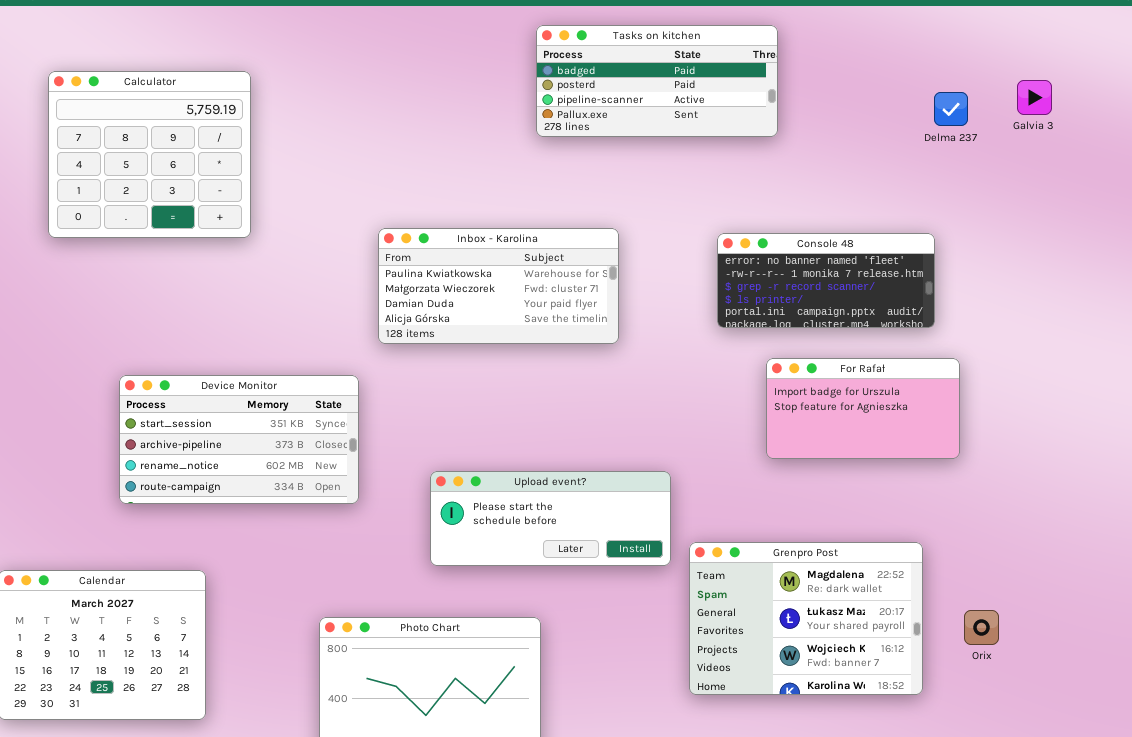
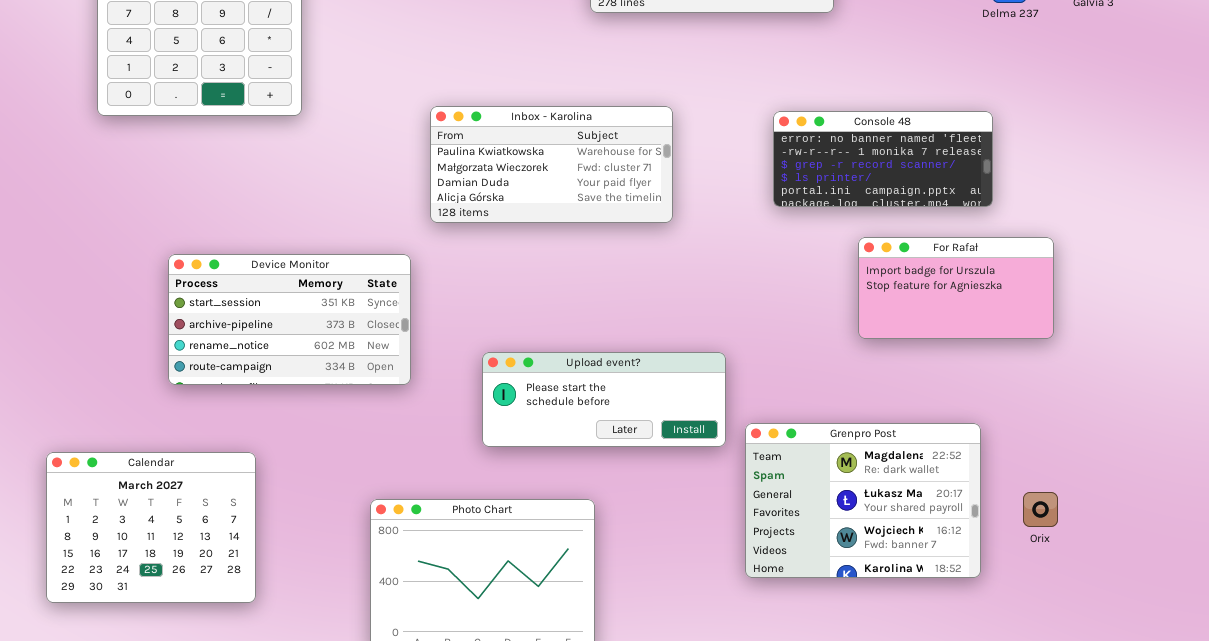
For Rafał: [766,358,960,459] -> [858,237,1054,339], moved

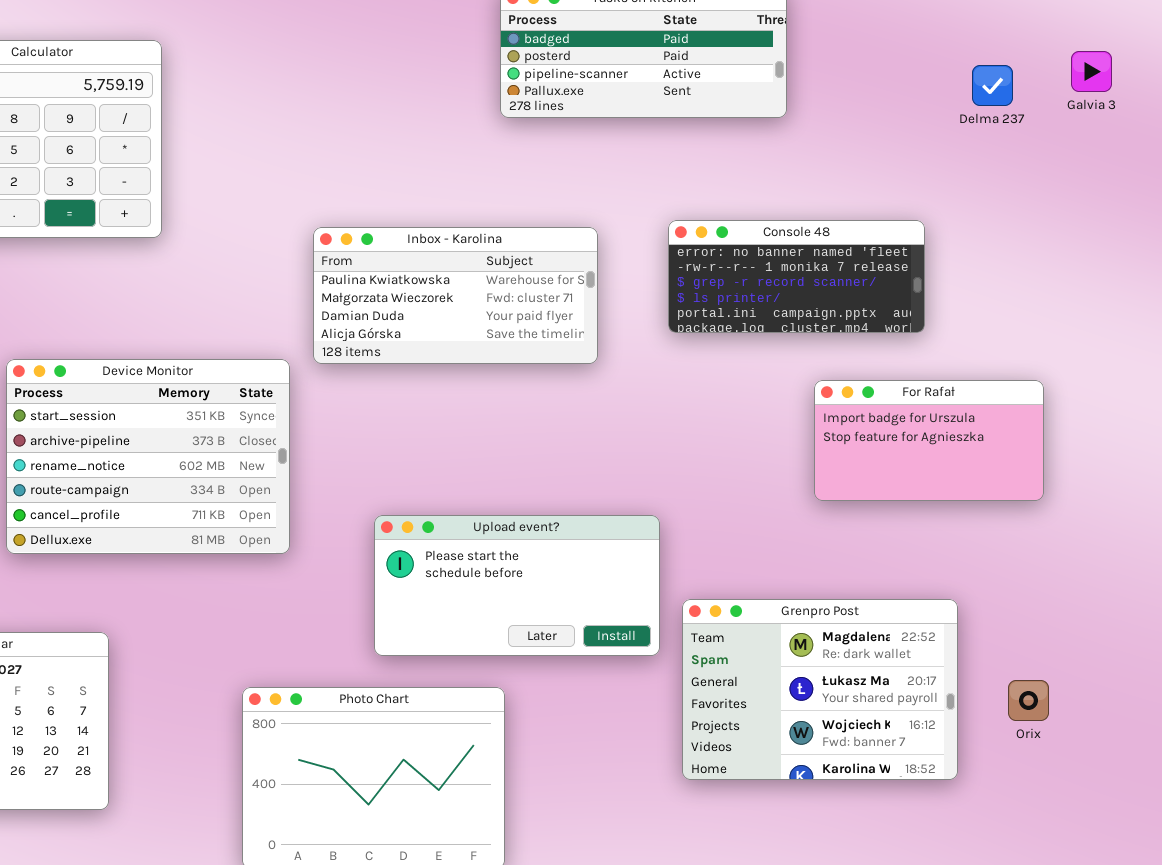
Console 48: [773,111,993,207] -> [668,220,925,333], moved
Device Monitor: [168,254,411,385] -> [6,359,290,554], resized
Upload event?: [482,352,726,447] -> [374,515,660,656], resized

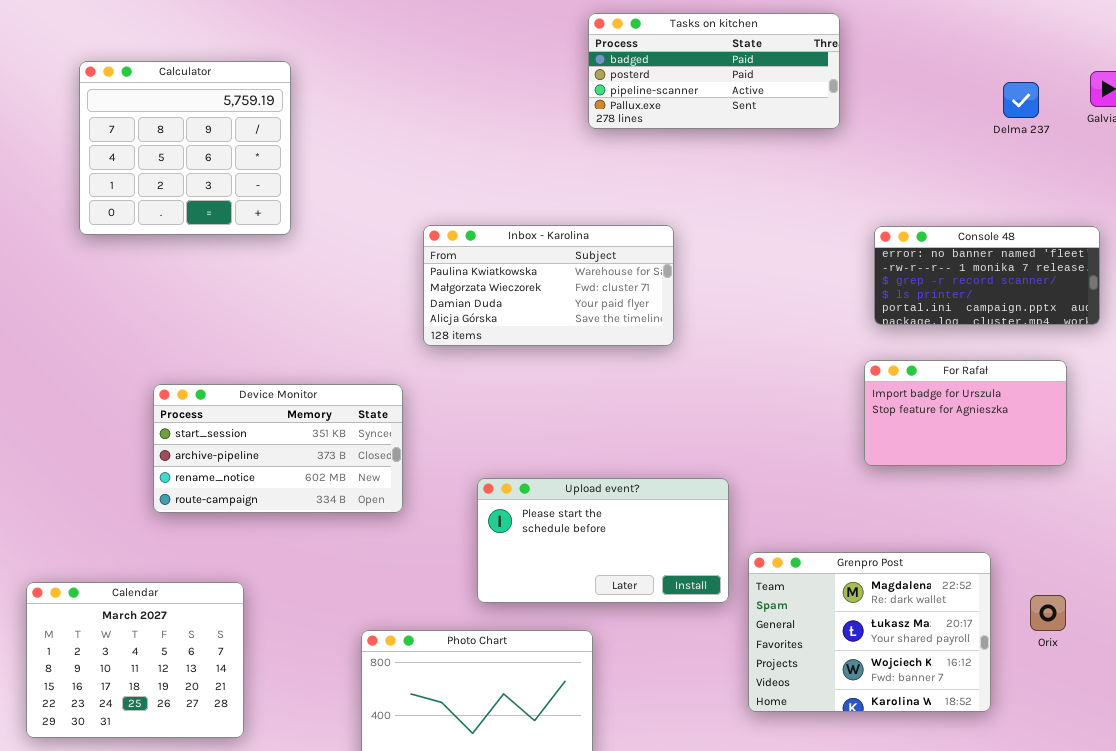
Console 48: [668,220,925,333] -> [874,226,1100,325], moved
Device Monitor: [6,359,290,554] -> [153,384,403,513], resized
Orix: [1008,680,1049,721] -> [1030,595,1066,631], moved

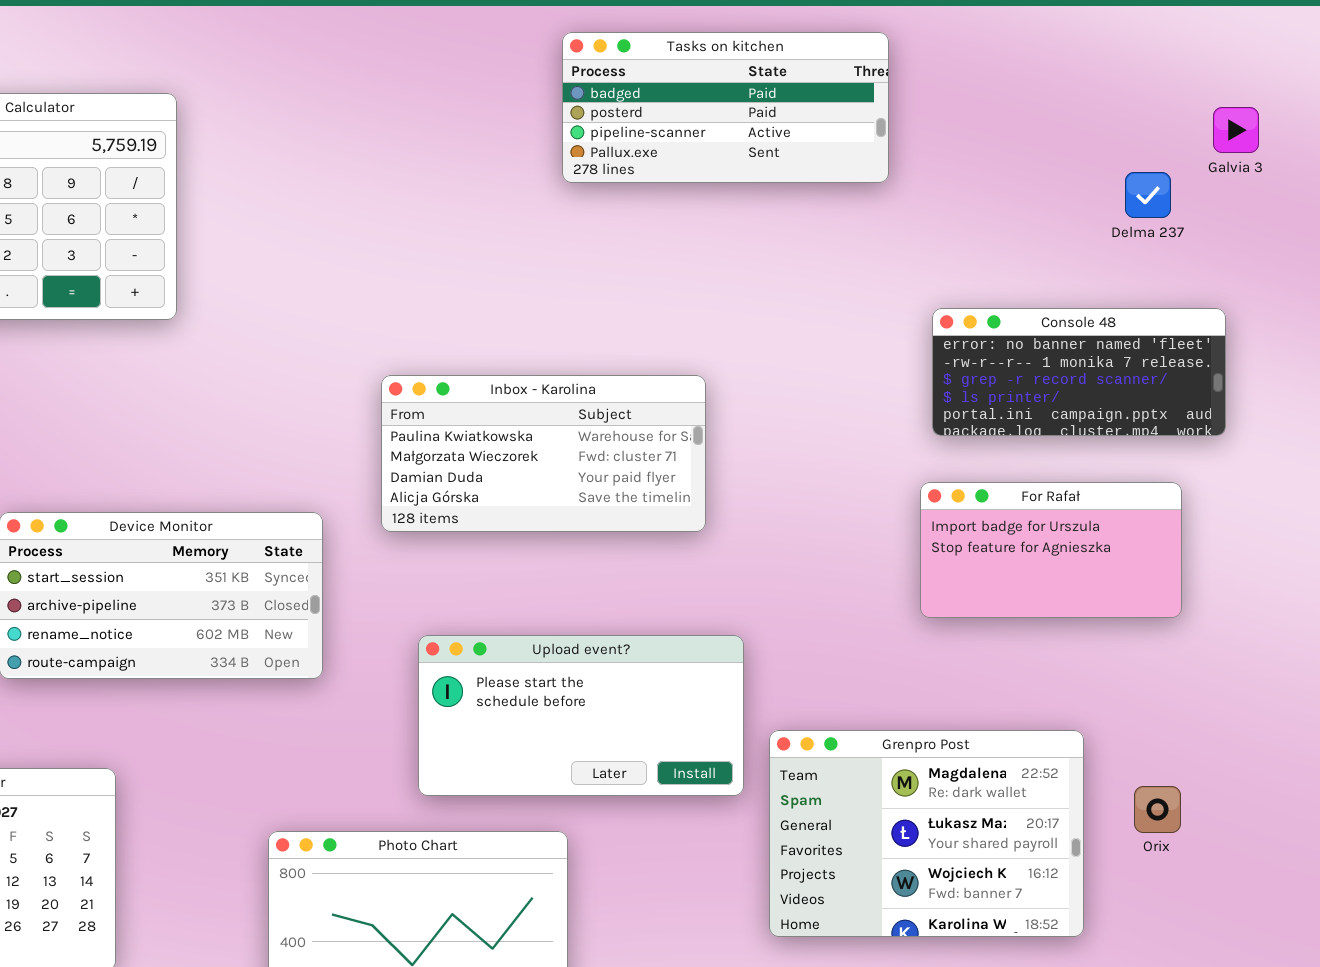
Delma 237: [1003,82,1039,118] -> [1125,172,1171,218], moved
Inbox - Karolina: [423,225,674,346] -> [381,375,706,532], moved

